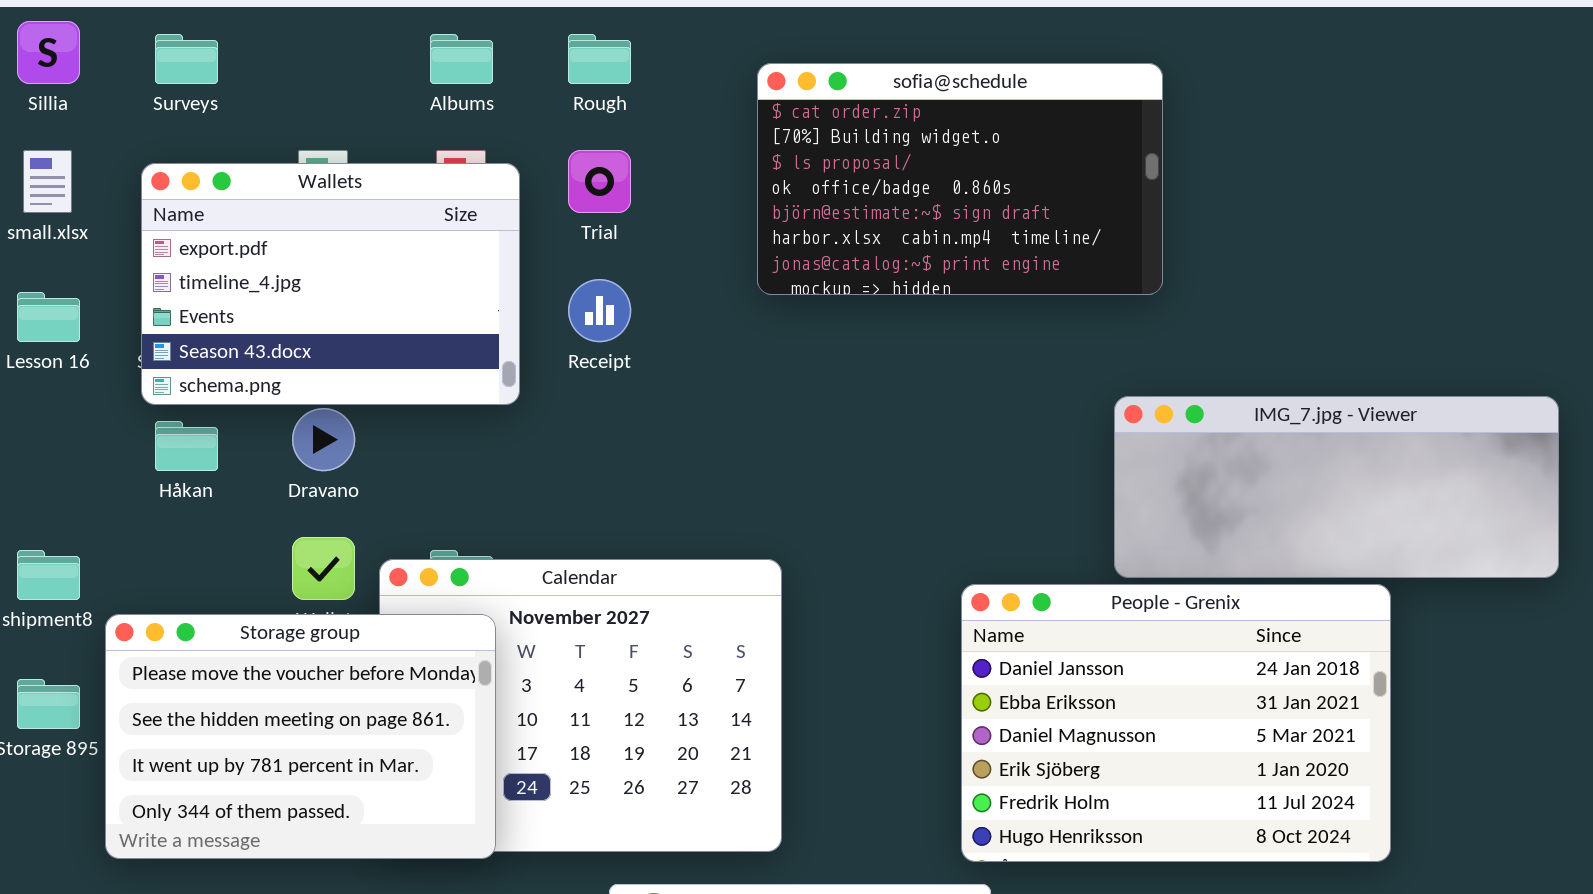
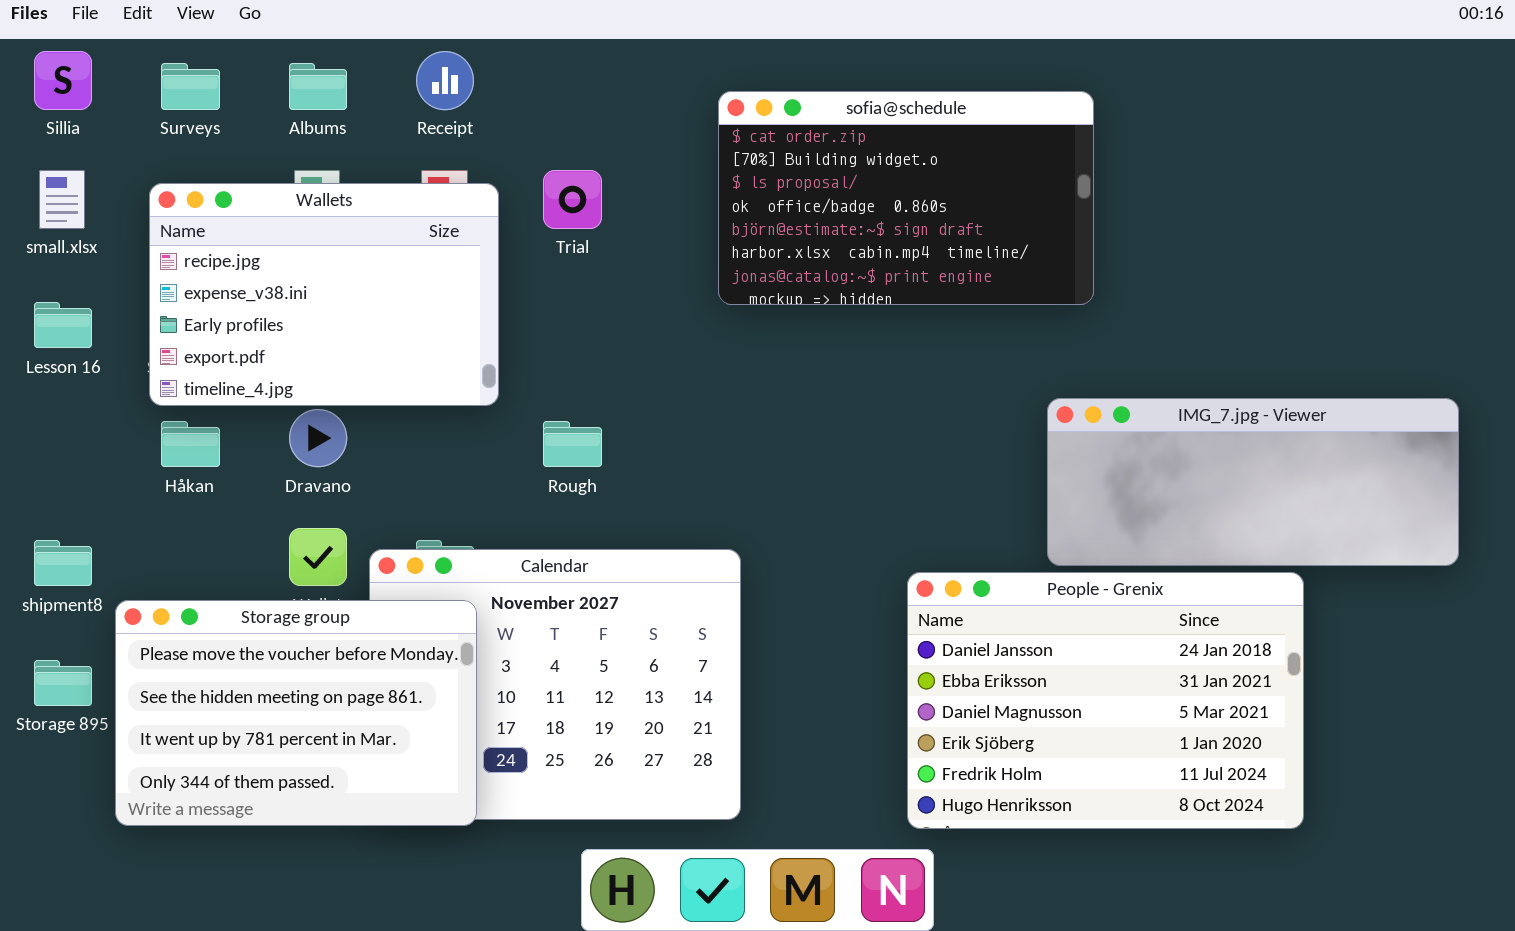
Albums: [430,34,493,84] -> [289,63,347,110], moved
Rough: [568,34,631,84] -> [543,421,602,467], moved
Wallets: [141,163,520,405] -> [149,183,499,406], scrolled up 3 rows
Receipt: [568,279,631,342] -> [416,51,474,110], moved

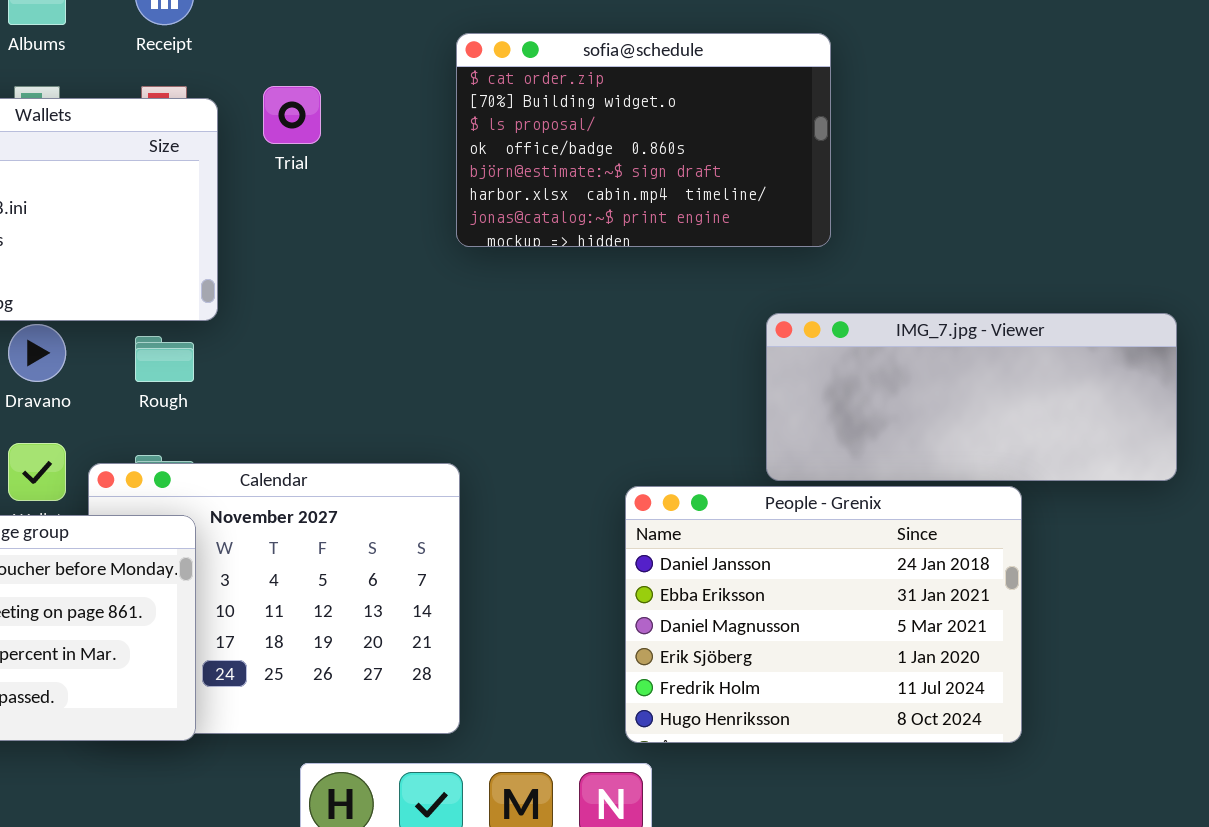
sofia@schedule: [718,91,1094,305] -> [456,33,831,247], moved
Rough: [543,421,602,467] -> [135,336,194,382], moved

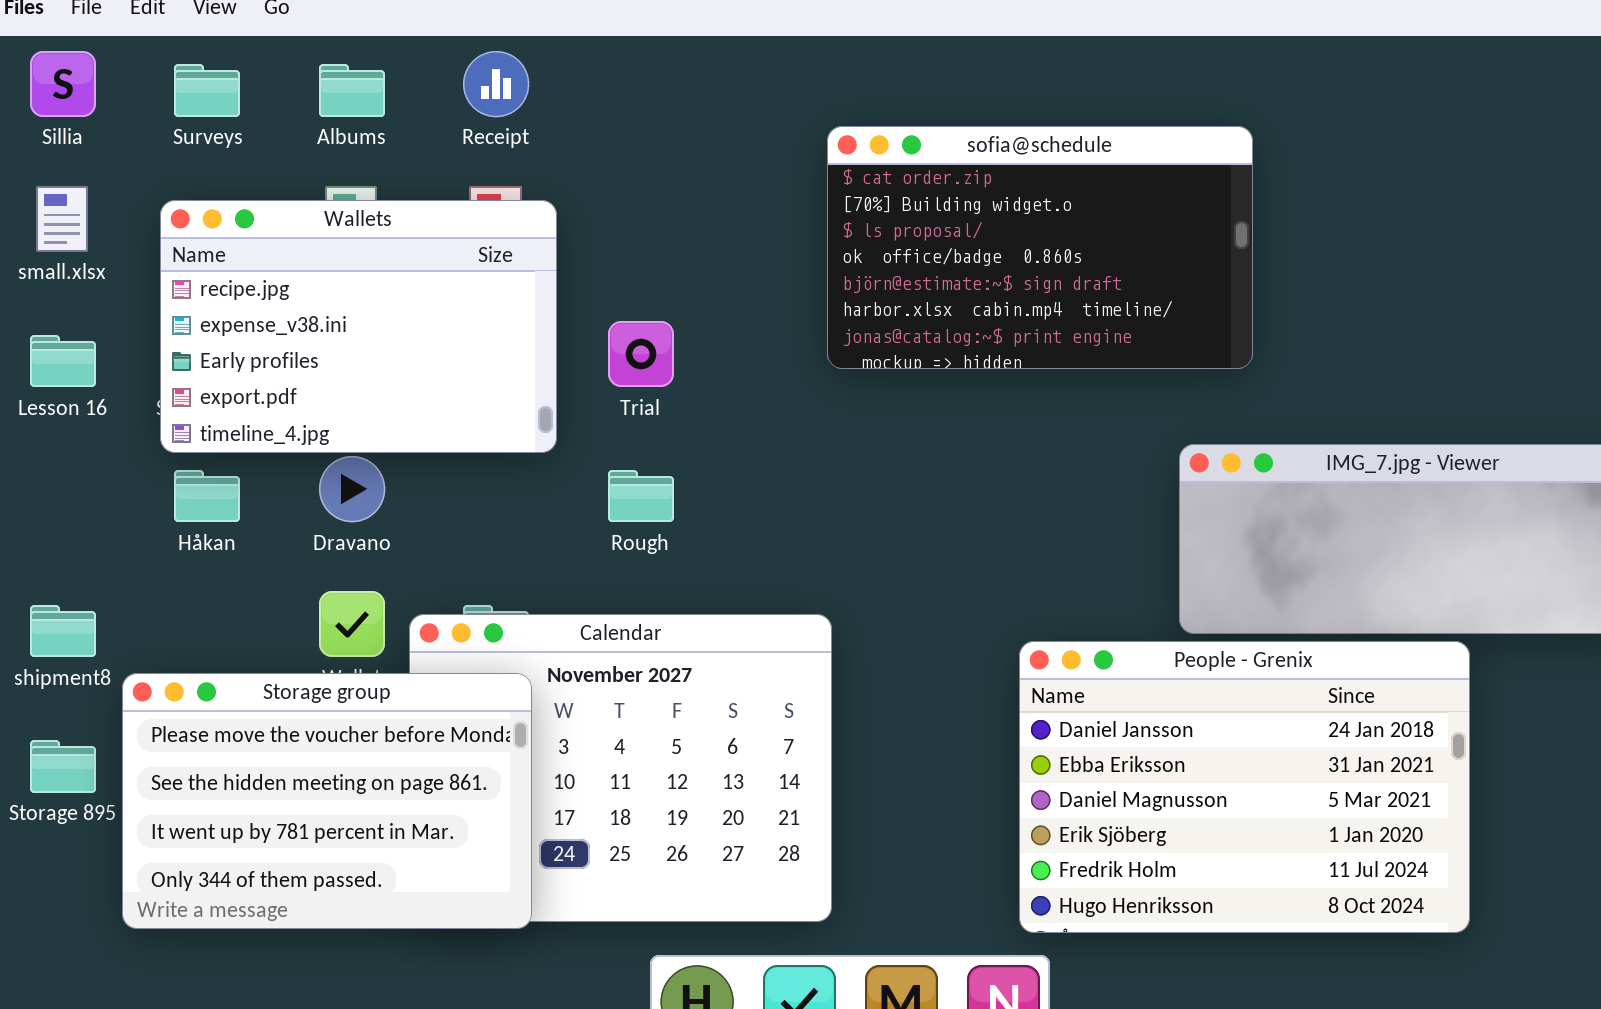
Trial: [263,86,321,144] -> [608,321,674,387], moved
Rough: [135,336,194,382] -> [608,470,674,522], moved

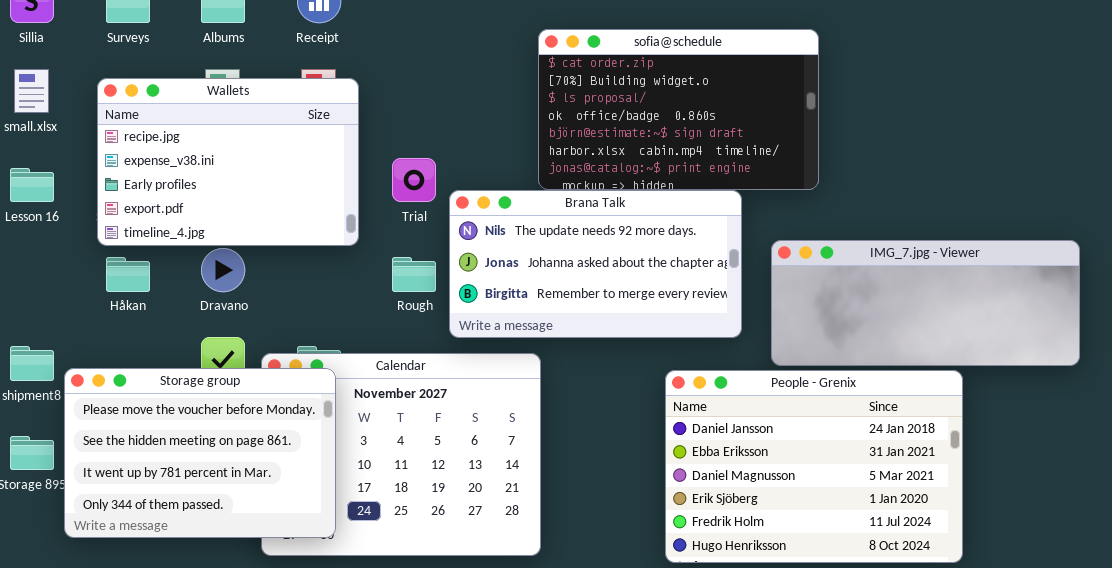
Brana Talk: none -> [449,190,742,338], opened
Storage group: [122,673,532,929] -> [64,368,336,538], moved

